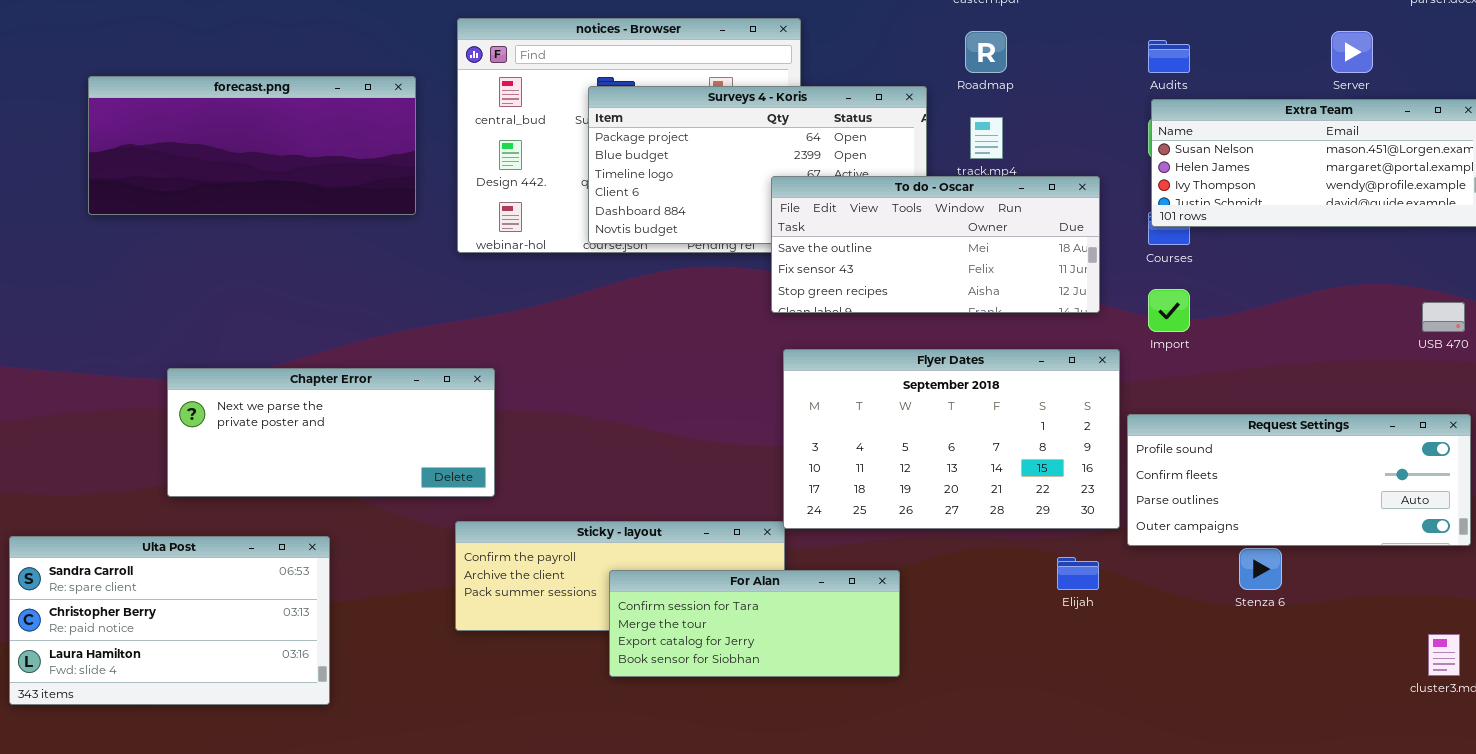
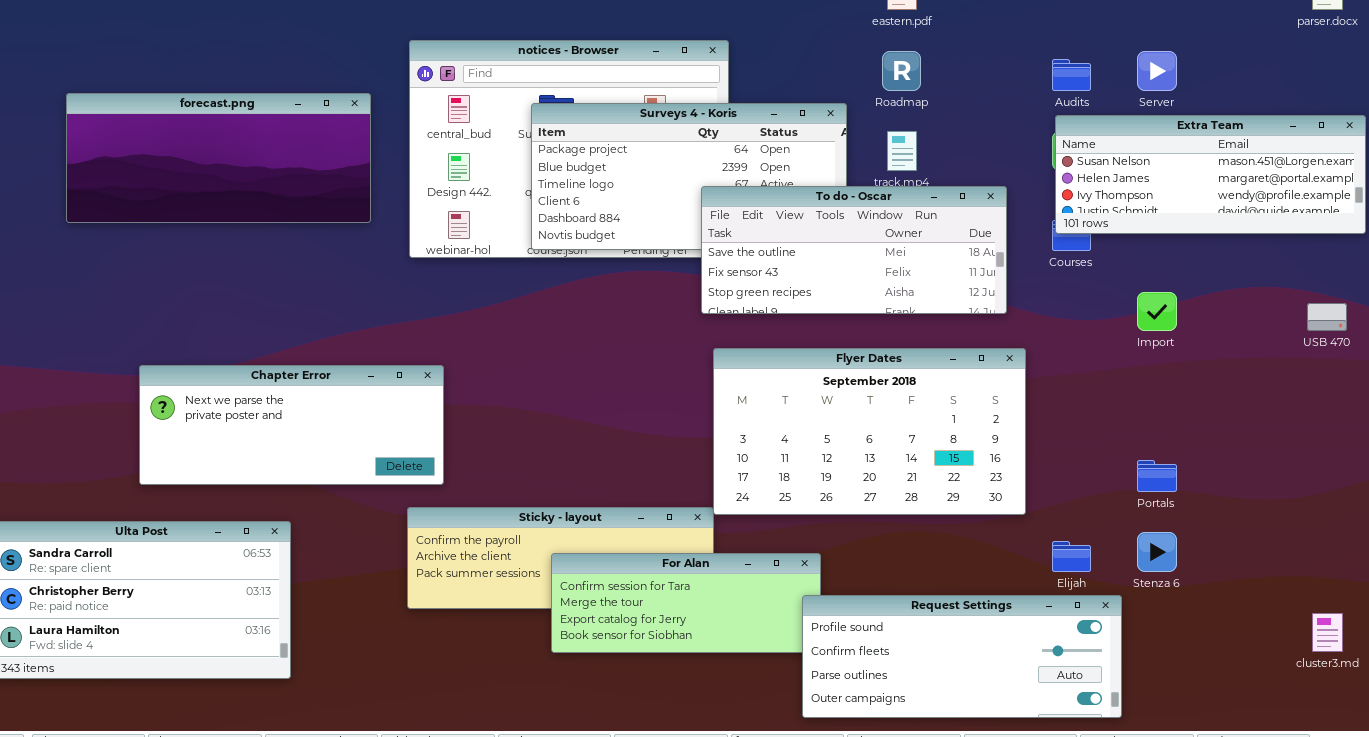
Server: [1331,31,1373,73] -> [1137,51,1177,91], moved
Import: [1148,289,1190,332] -> [1137,292,1177,331], moved
Request Settings: [1127,414,1471,546] -> [802,595,1122,718], moved
Elijah: [1057,557,1099,590] -> [1052,541,1091,572], moved

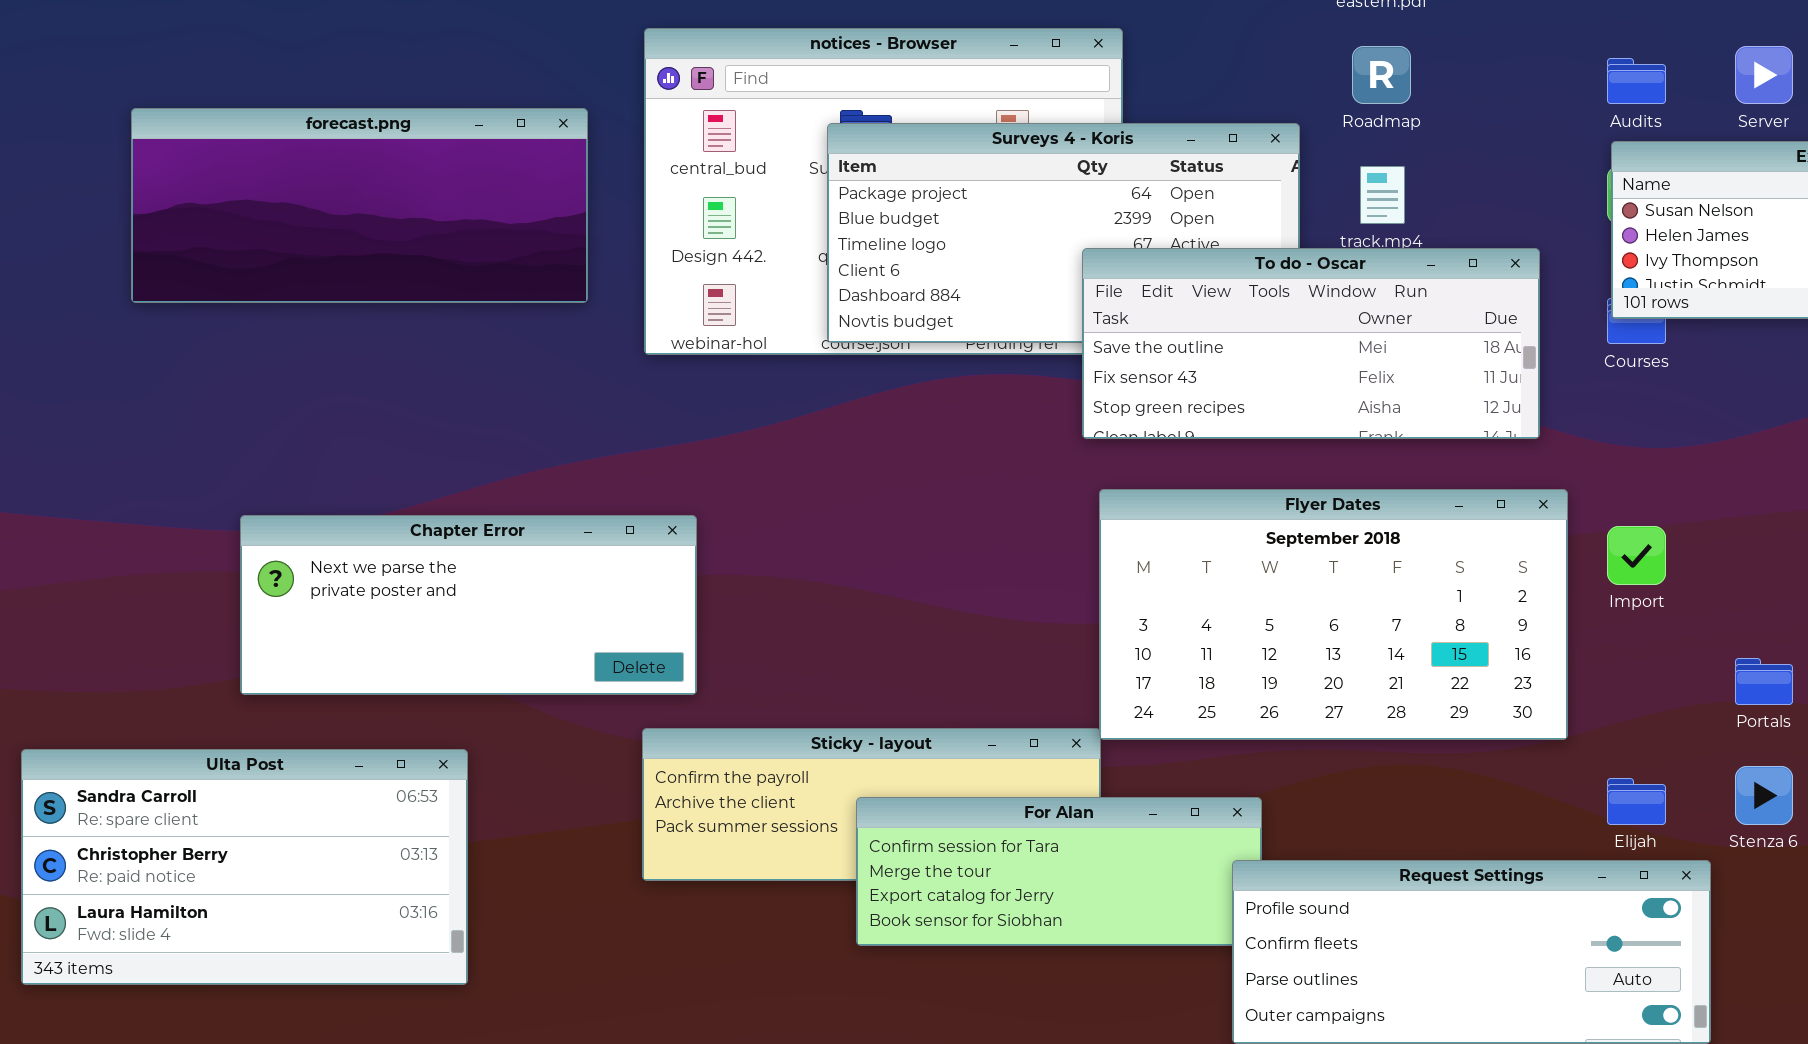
Import: [1137,292,1177,331] -> [1607,526,1666,585], moved

